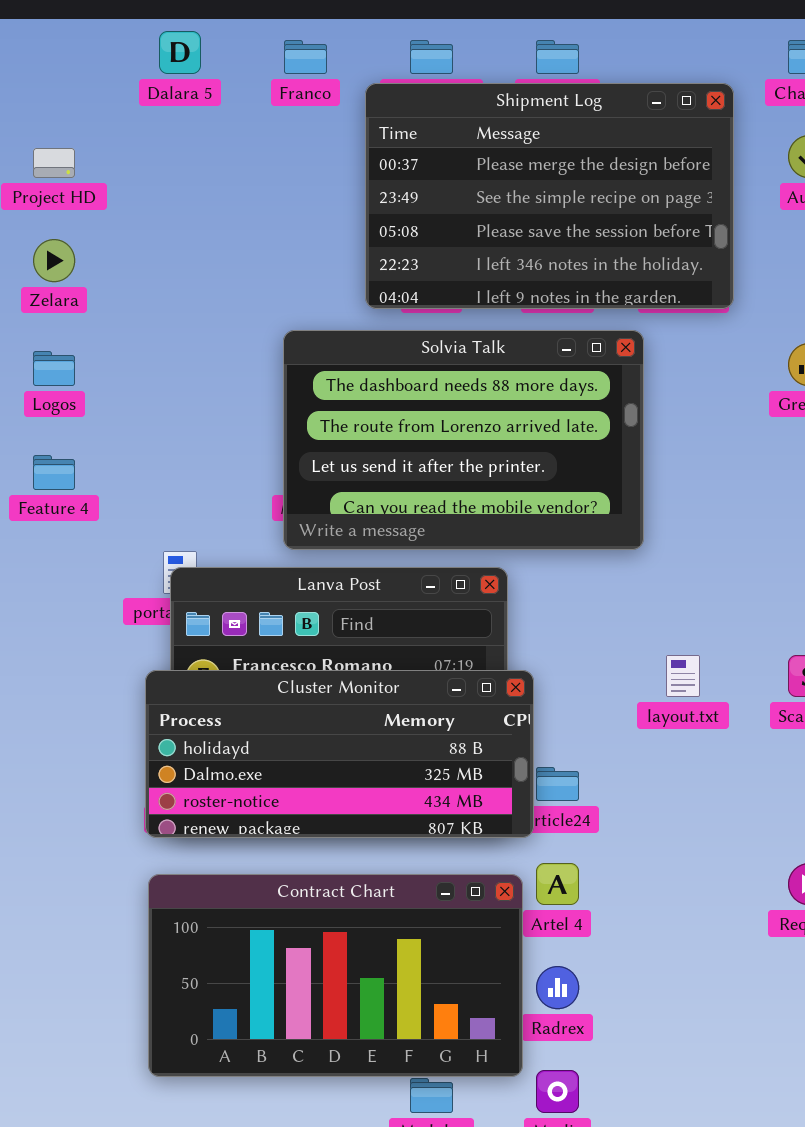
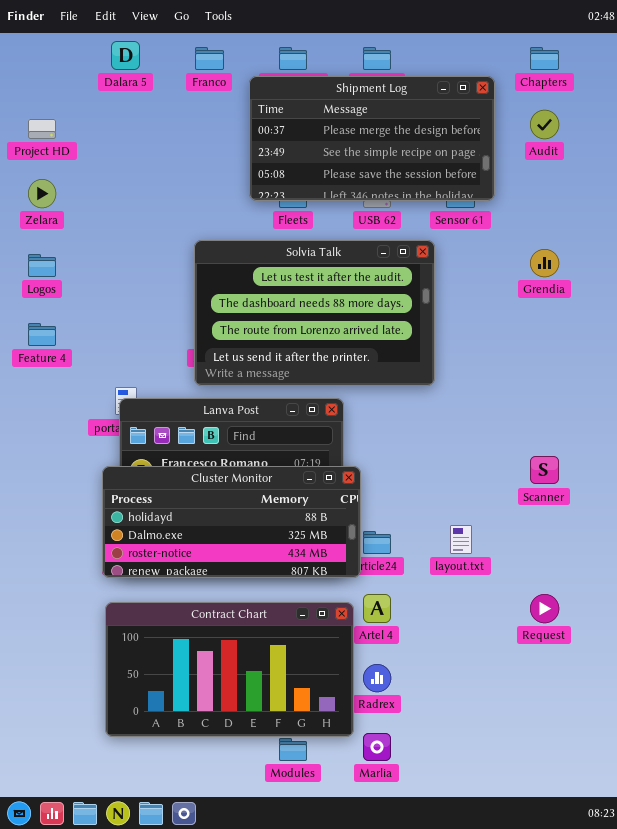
Shipment Log: [365,83,734,309] -> [249,76,495,201], resized
Solvia Talk: [283,330,644,550] -> [194,240,435,386], scrolled up 1 row
layout.txt: [666,655,700,697] -> [450,525,472,554], moved

